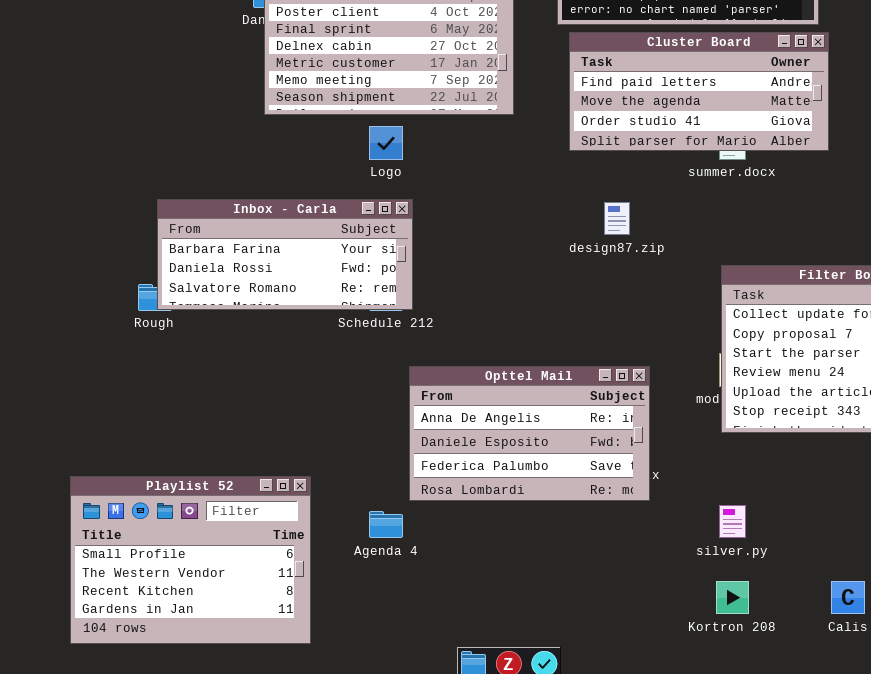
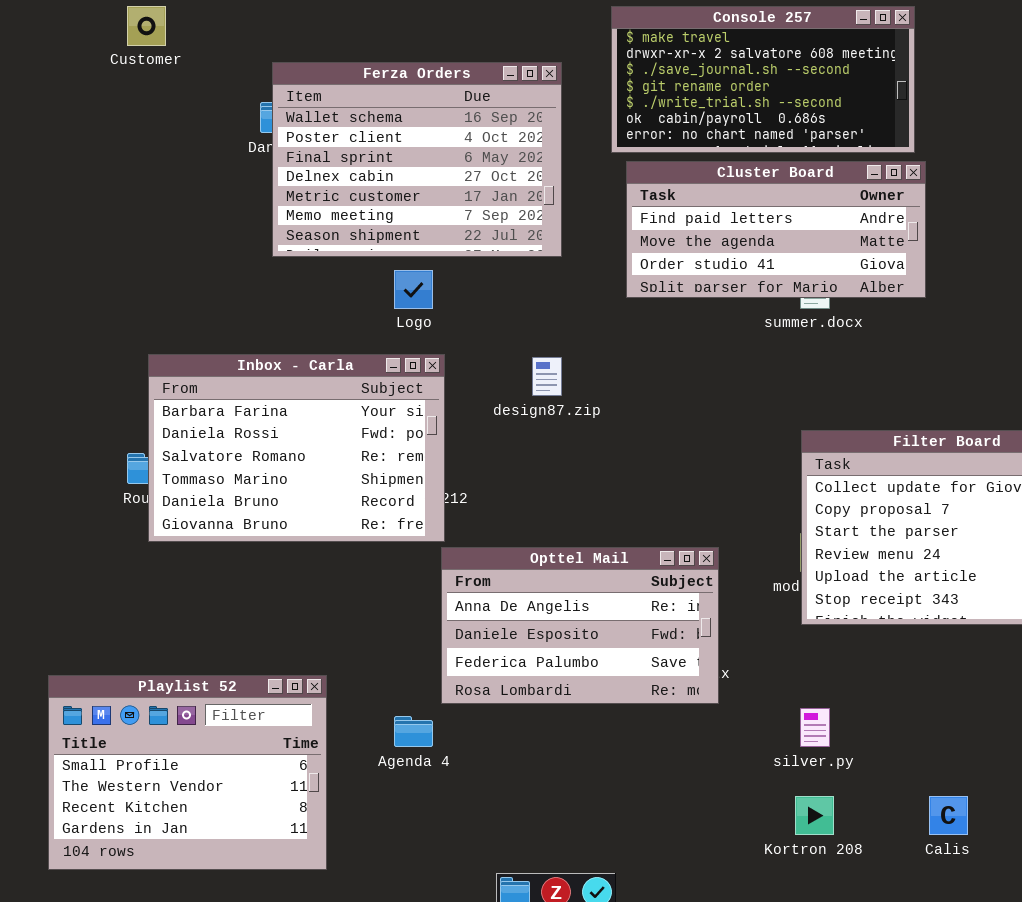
Inbox - Carla: [157,199,413,310] -> [148,354,445,542], resized
design87.zip: [604,202,630,235] -> [532,357,562,396], moved

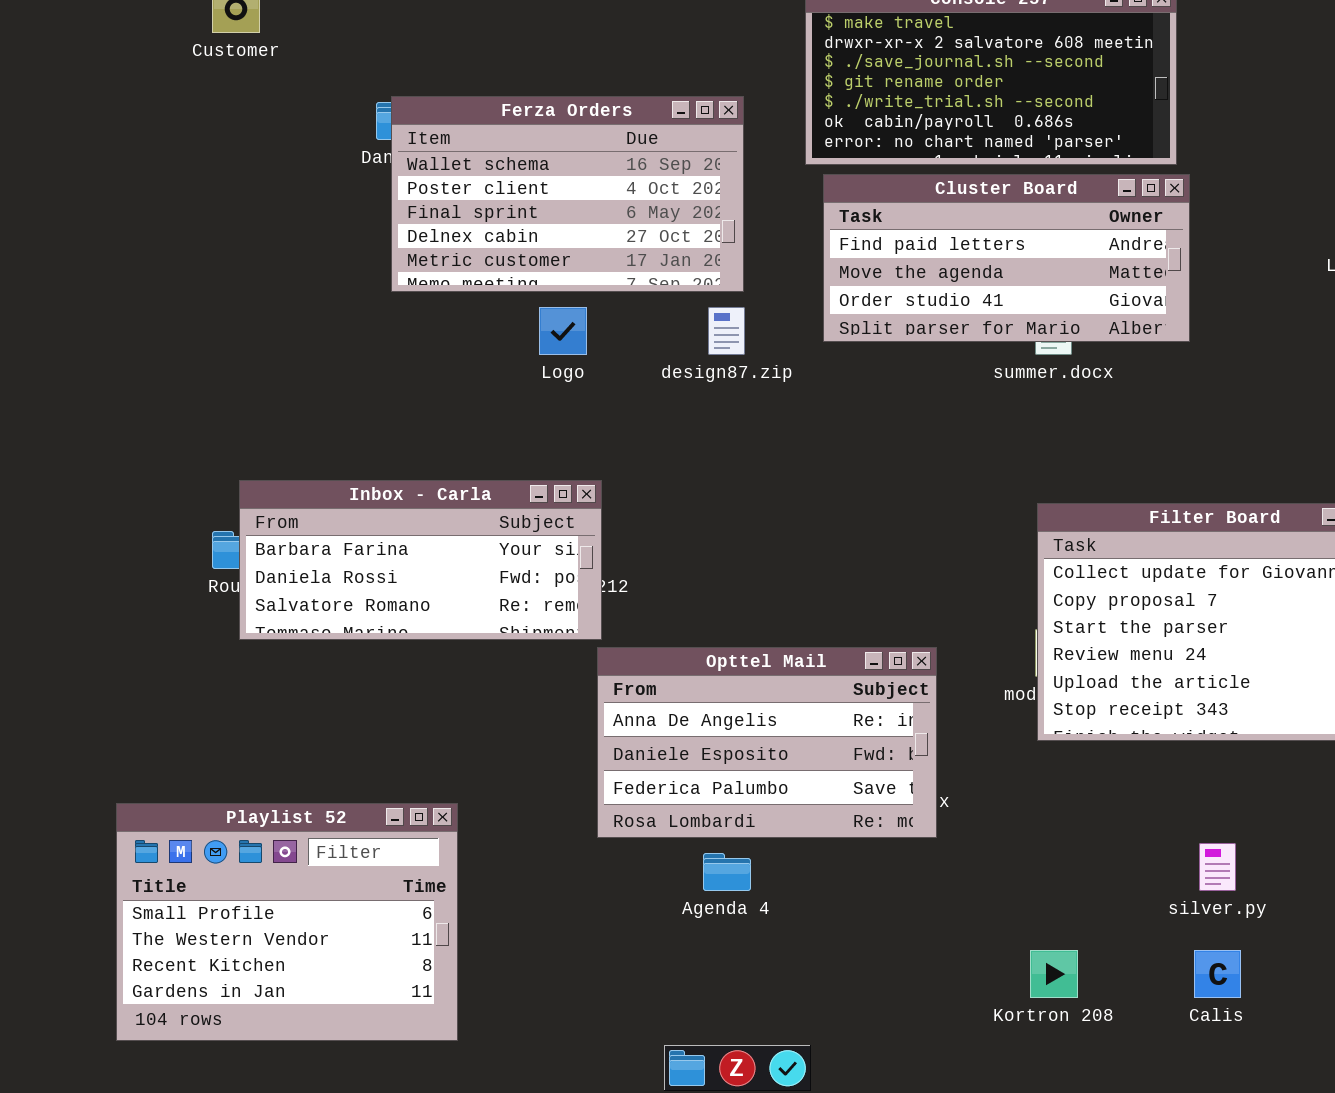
Ferza Orders: [272,62,562,257] -> [391,96,744,292], resized
Inbox - Carla: [148,354,445,542] -> [239,480,602,640], resized
design87.zip: [532,357,562,396] -> [708,307,745,355], moved
silver.py: [800,708,830,747] -> [1199,843,1236,891], moved
Agenda 4: [394,716,433,747] -> [703,853,751,891], moved

